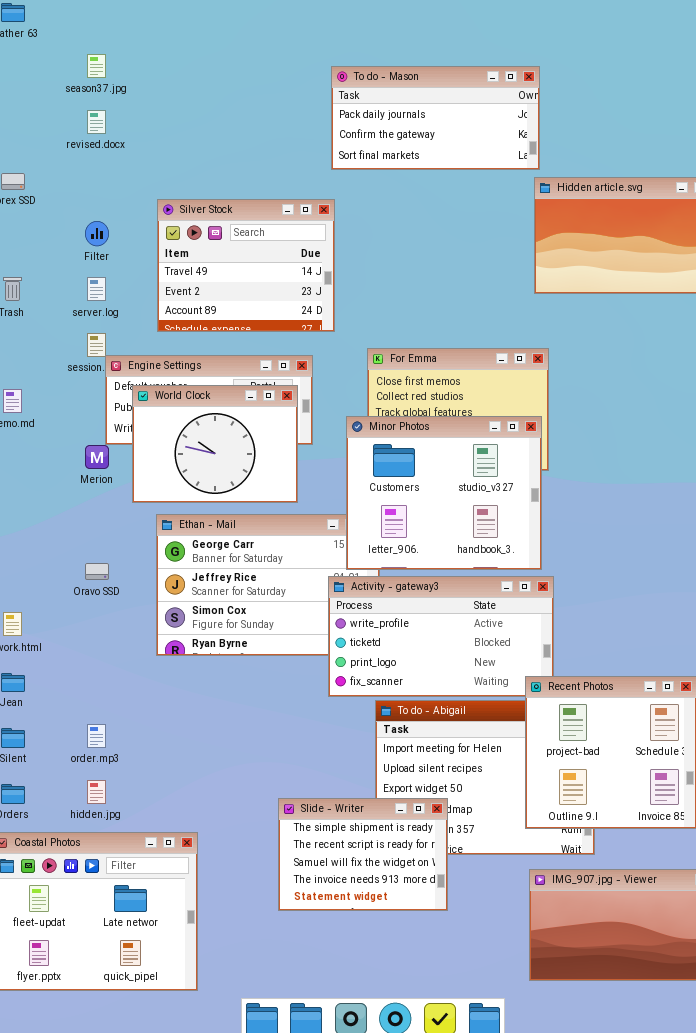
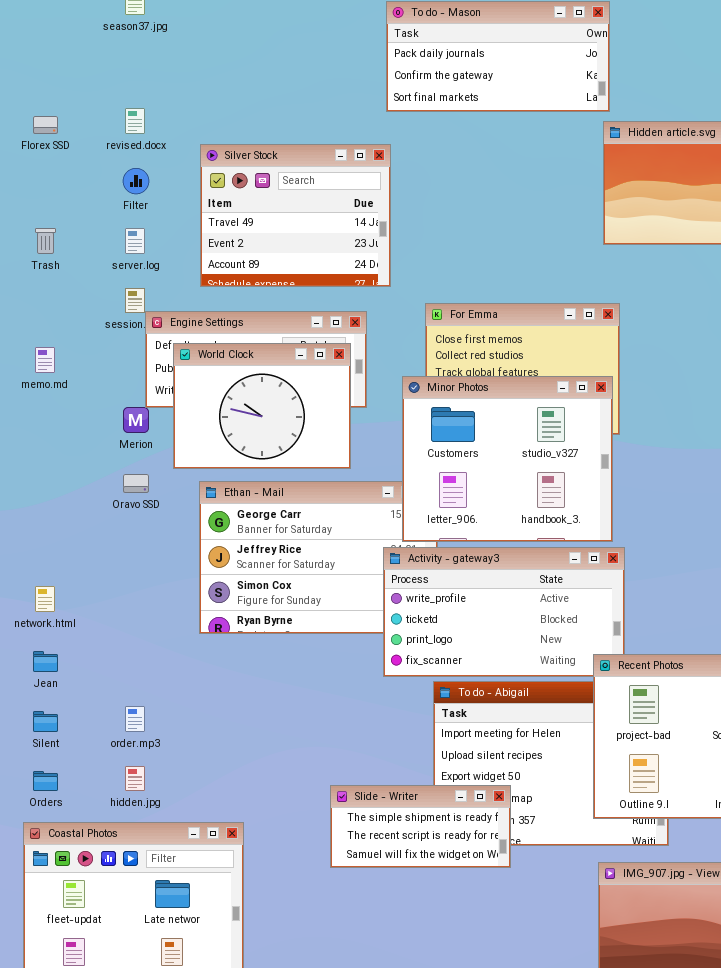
revised.docx: [87,110,106,134] -> [125,108,145,134], moved
Oravo SSD: [85,563,109,580] -> [123,474,149,493], moved
Slide - Writer: [278,798,448,911] -> [330,785,511,868], resized

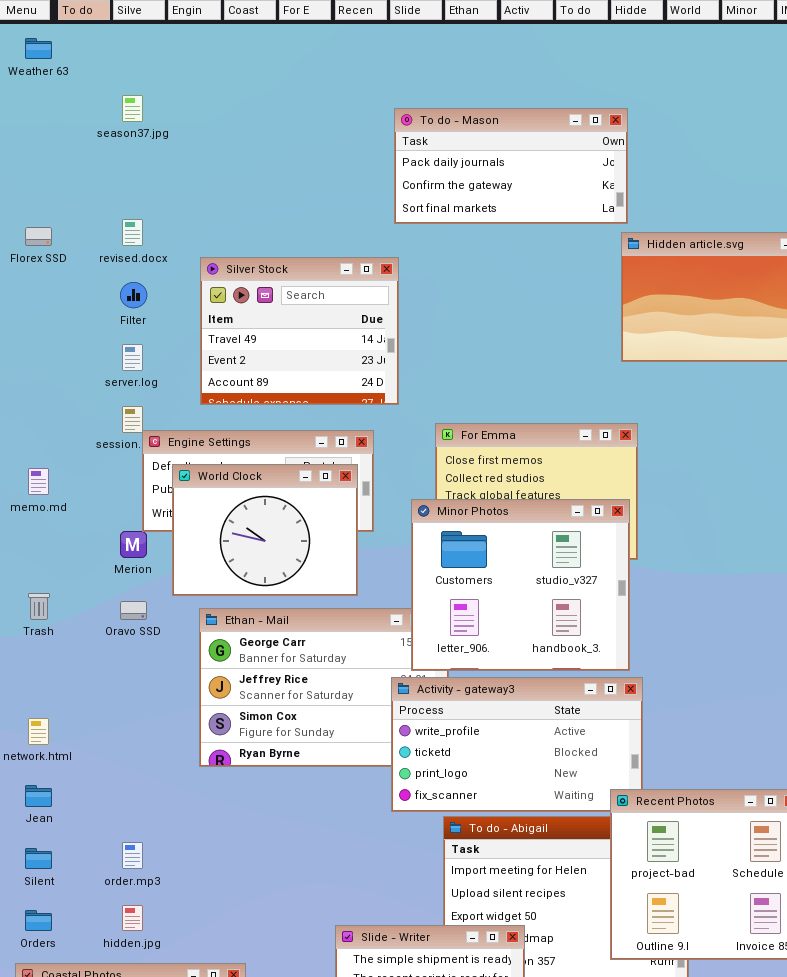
Trash: [35,228,56,254] -> [28,593,50,620], moved

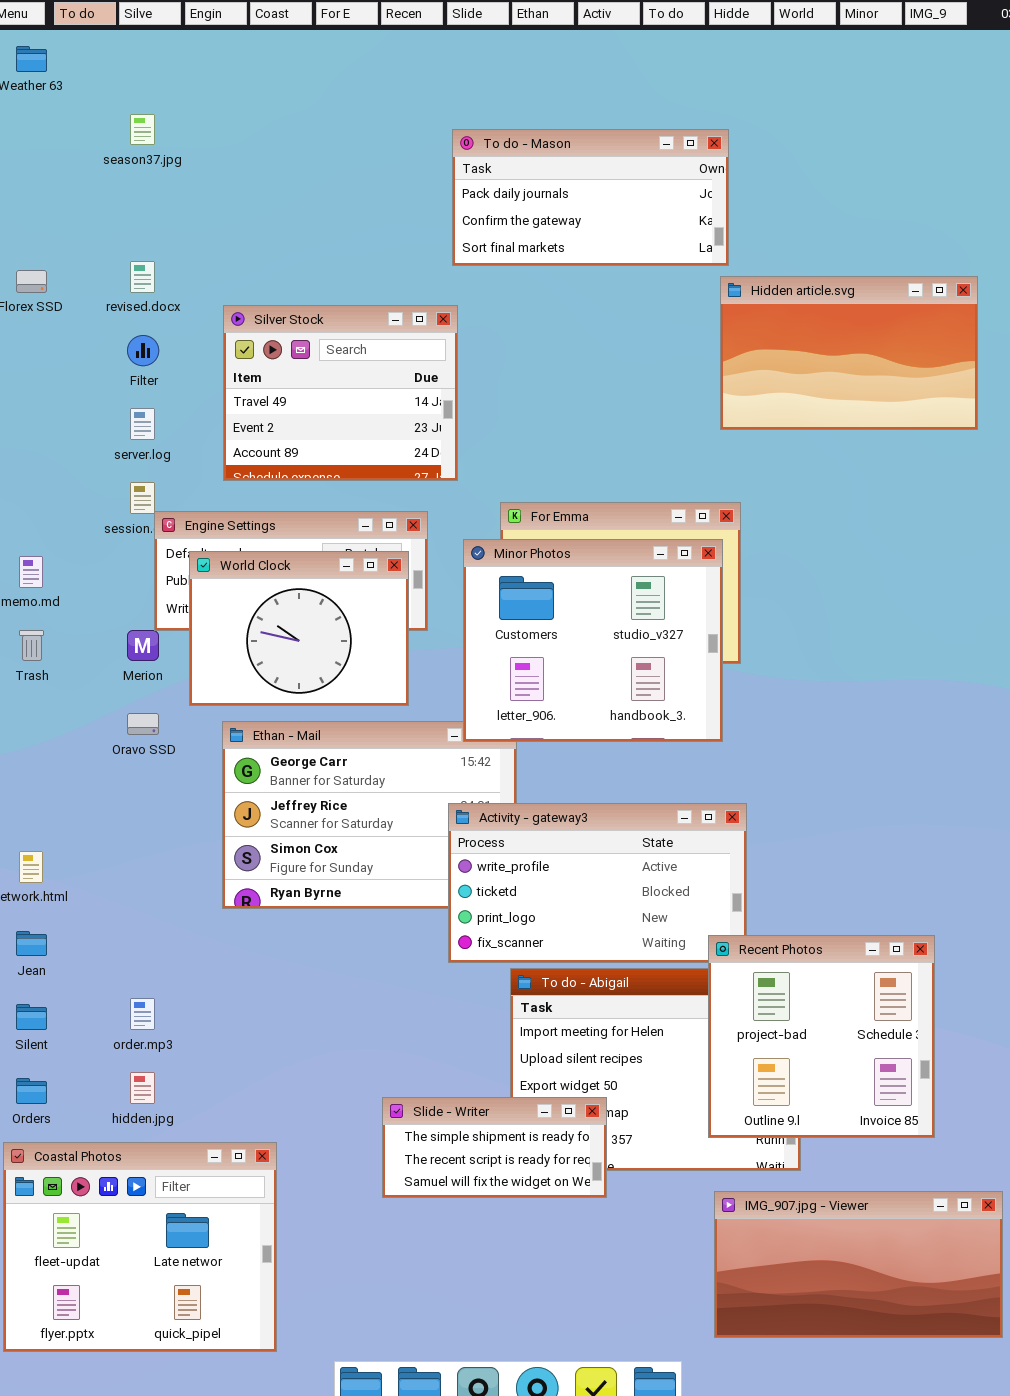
Minor Photos: [411,499,630,671] -> [463,539,723,742], moved
Trash: [28,593,50,620] -> [19,630,44,661], moved

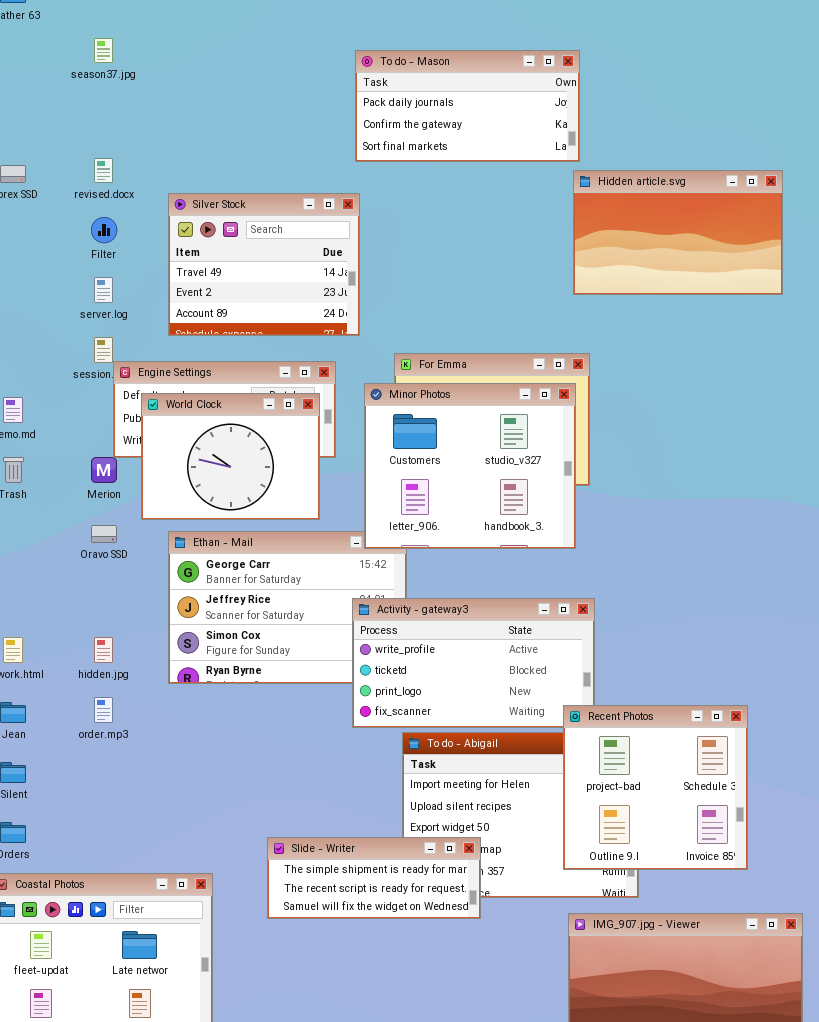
order.mp3: [130,998,155,1030] -> [94,697,113,723], moved
hidden.jpg: [130,1072,155,1104] -> [94,637,113,663], moved
Slide - Writer: [382,1097,607,1198] -> [267,837,481,919], resized

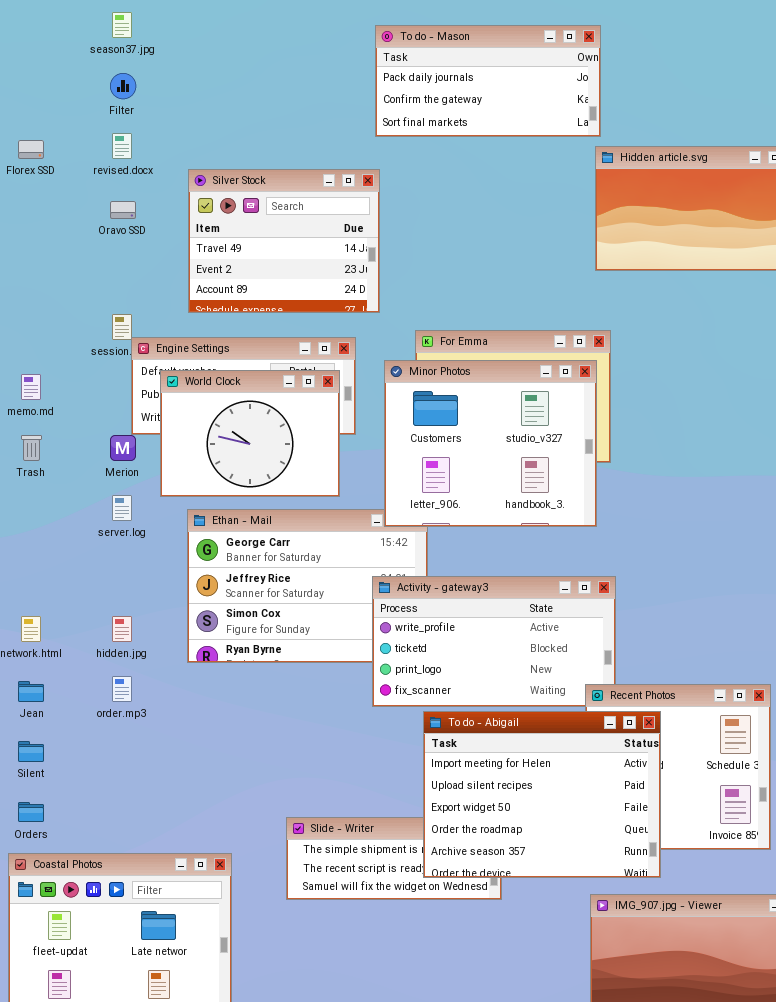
Filter: [91,217,117,243] -> [110,73,136,99], moved
server.log: [94,277,113,303] -> [112,495,132,521], moved
Oravo SSD: [91,525,117,543] -> [110,201,136,219], moved
To do - Abigail: [402,732,639,898] -> [423,711,661,878], raised

